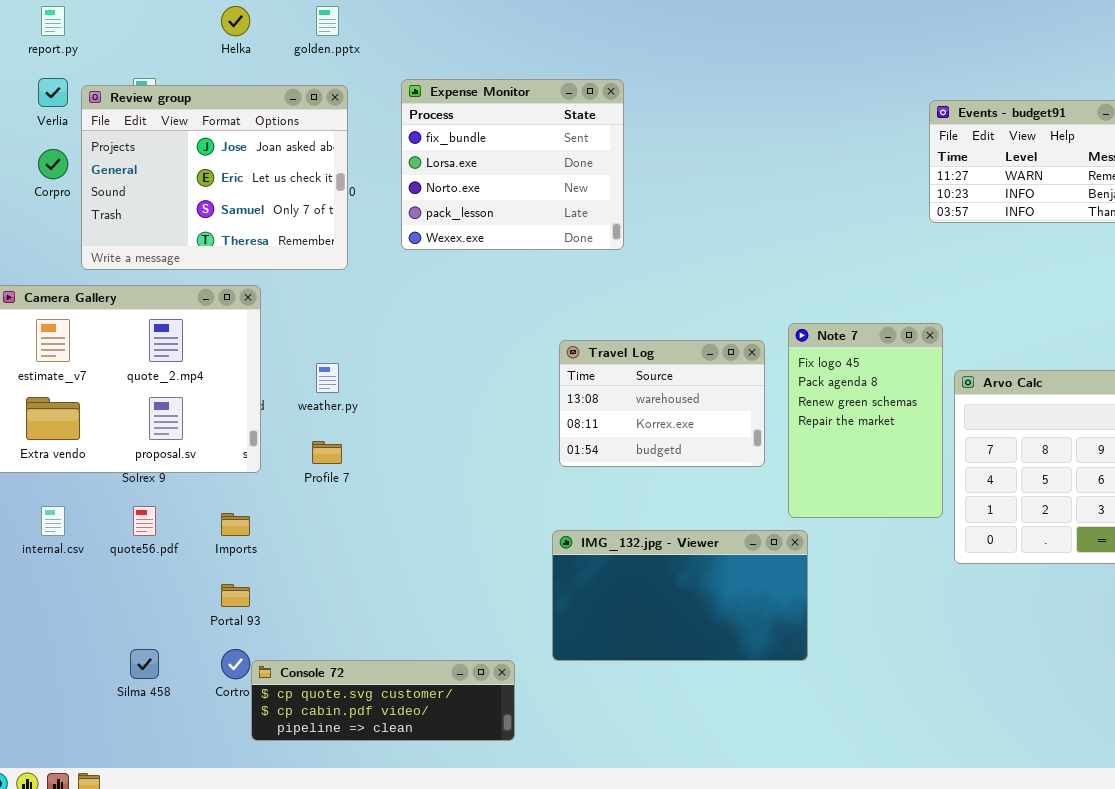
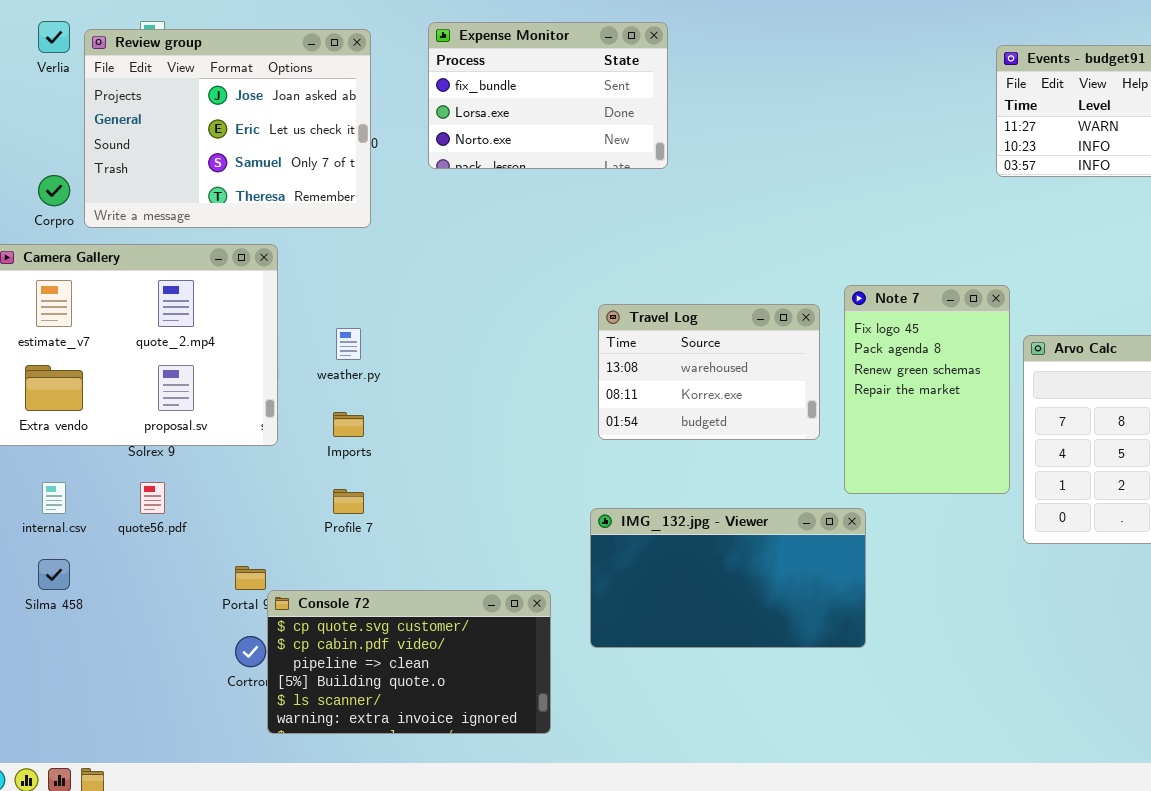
Expense Monitor: [401,79,624,250] -> [428,22,668,169], resized
Corpro: [38,149,68,179] -> [38,175,70,206], moved
Profile 7: [312,441,342,464] -> [333,489,364,514], moved
Imports: [221,513,250,536] -> [333,412,364,437], moved
Silma 458: [130,649,159,679] -> [38,559,70,590], moved
Console 72: [251,660,515,741] -> [267,590,551,734], resized

